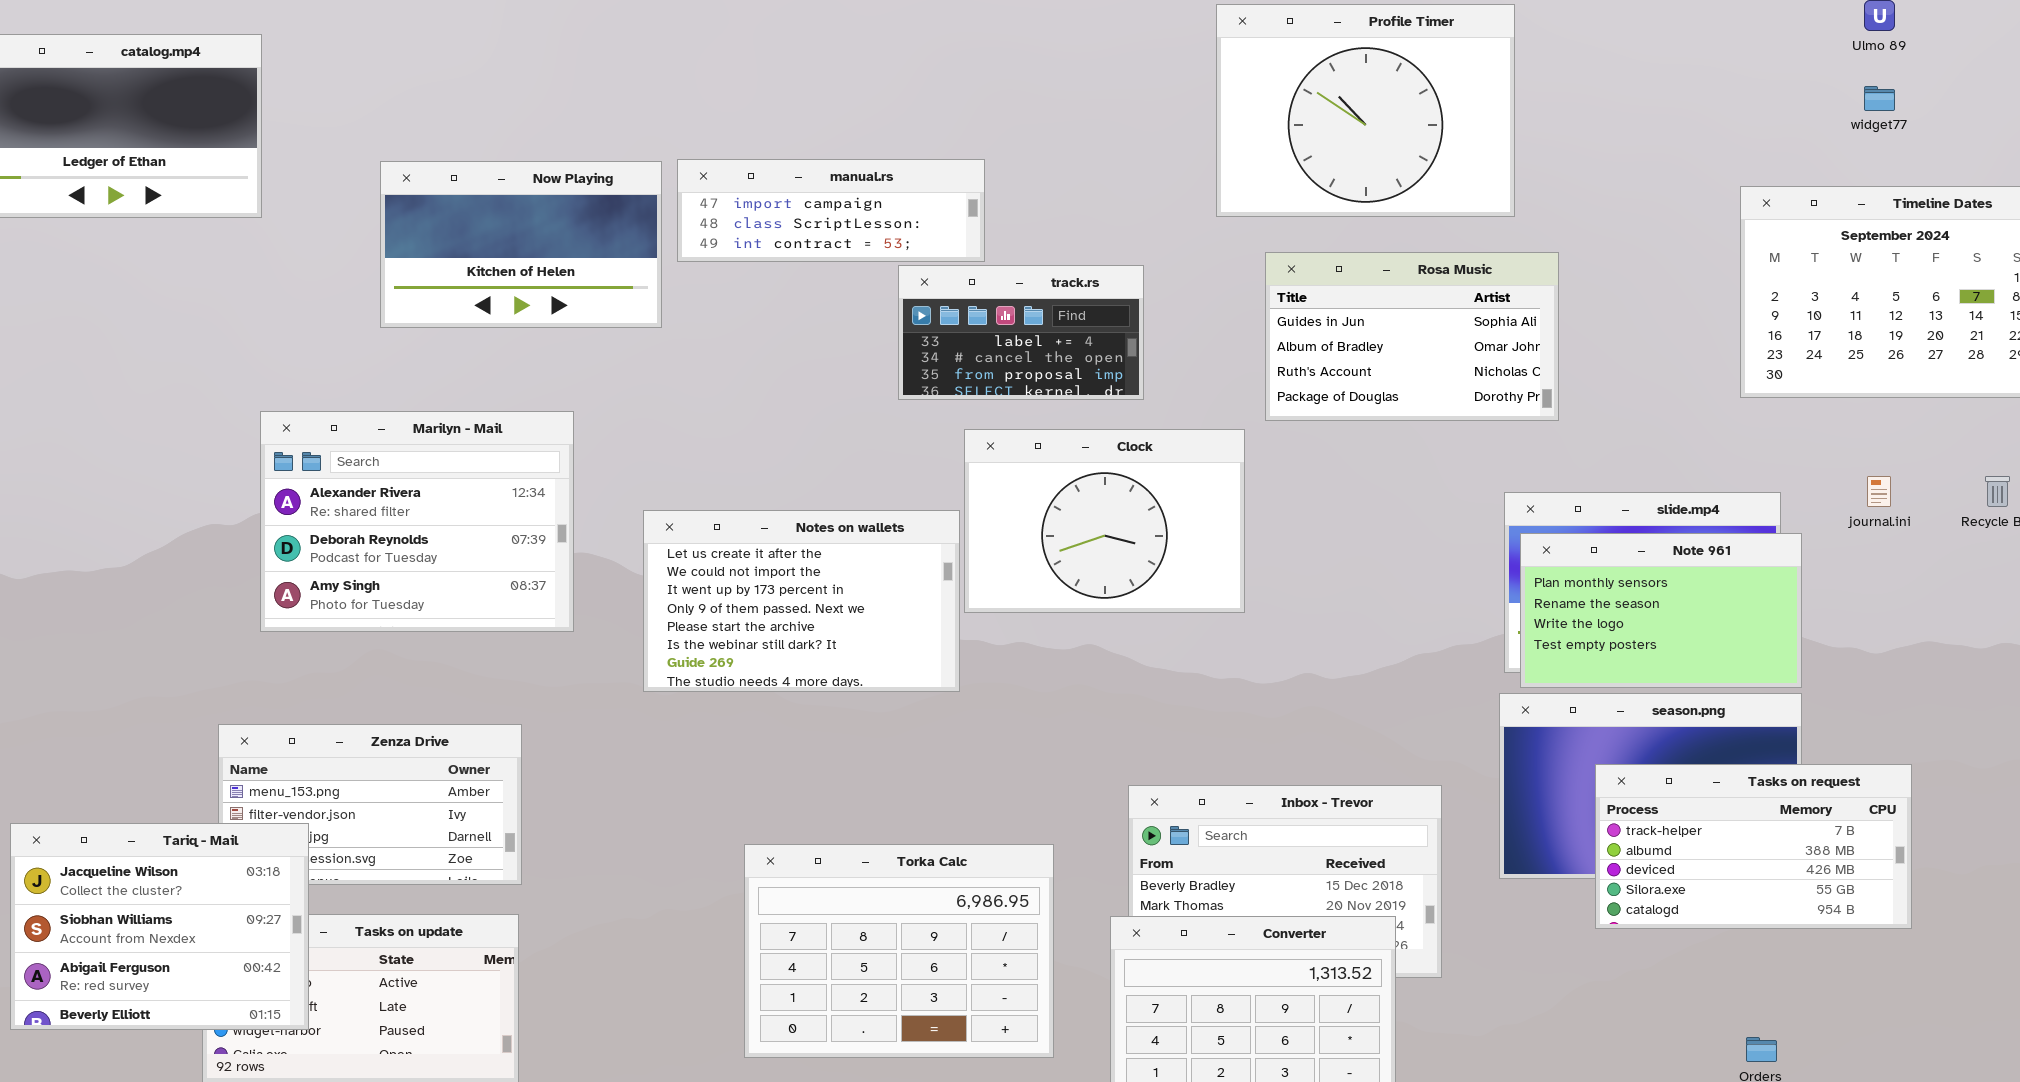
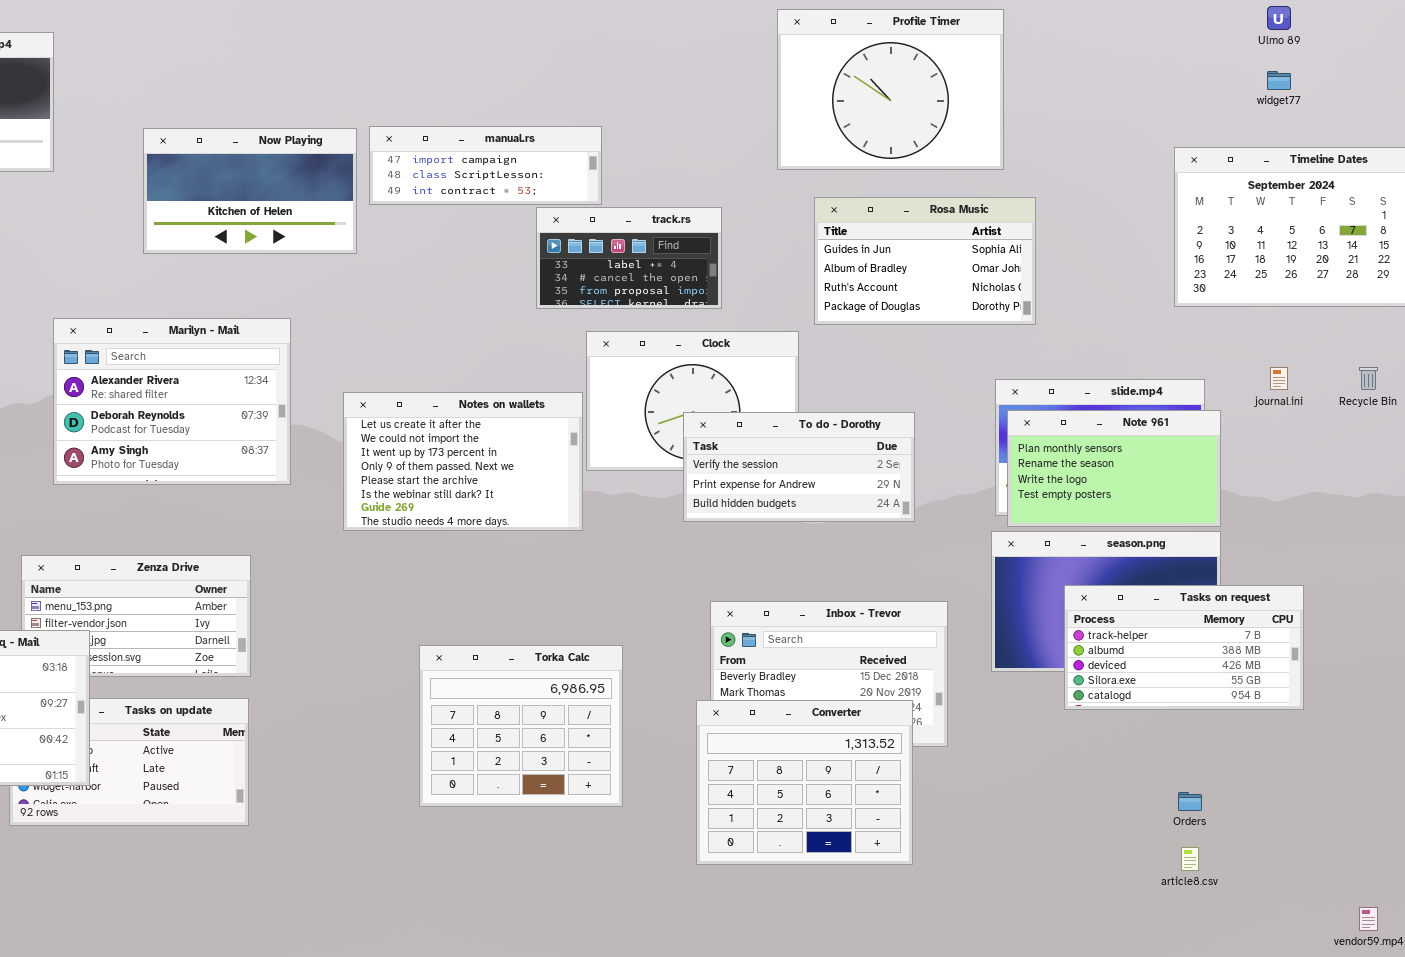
To do - Dorothy: none -> [683,412,915,522], opened
Torka Calc: [744,844,1054,1058] -> [419,645,623,807], resized

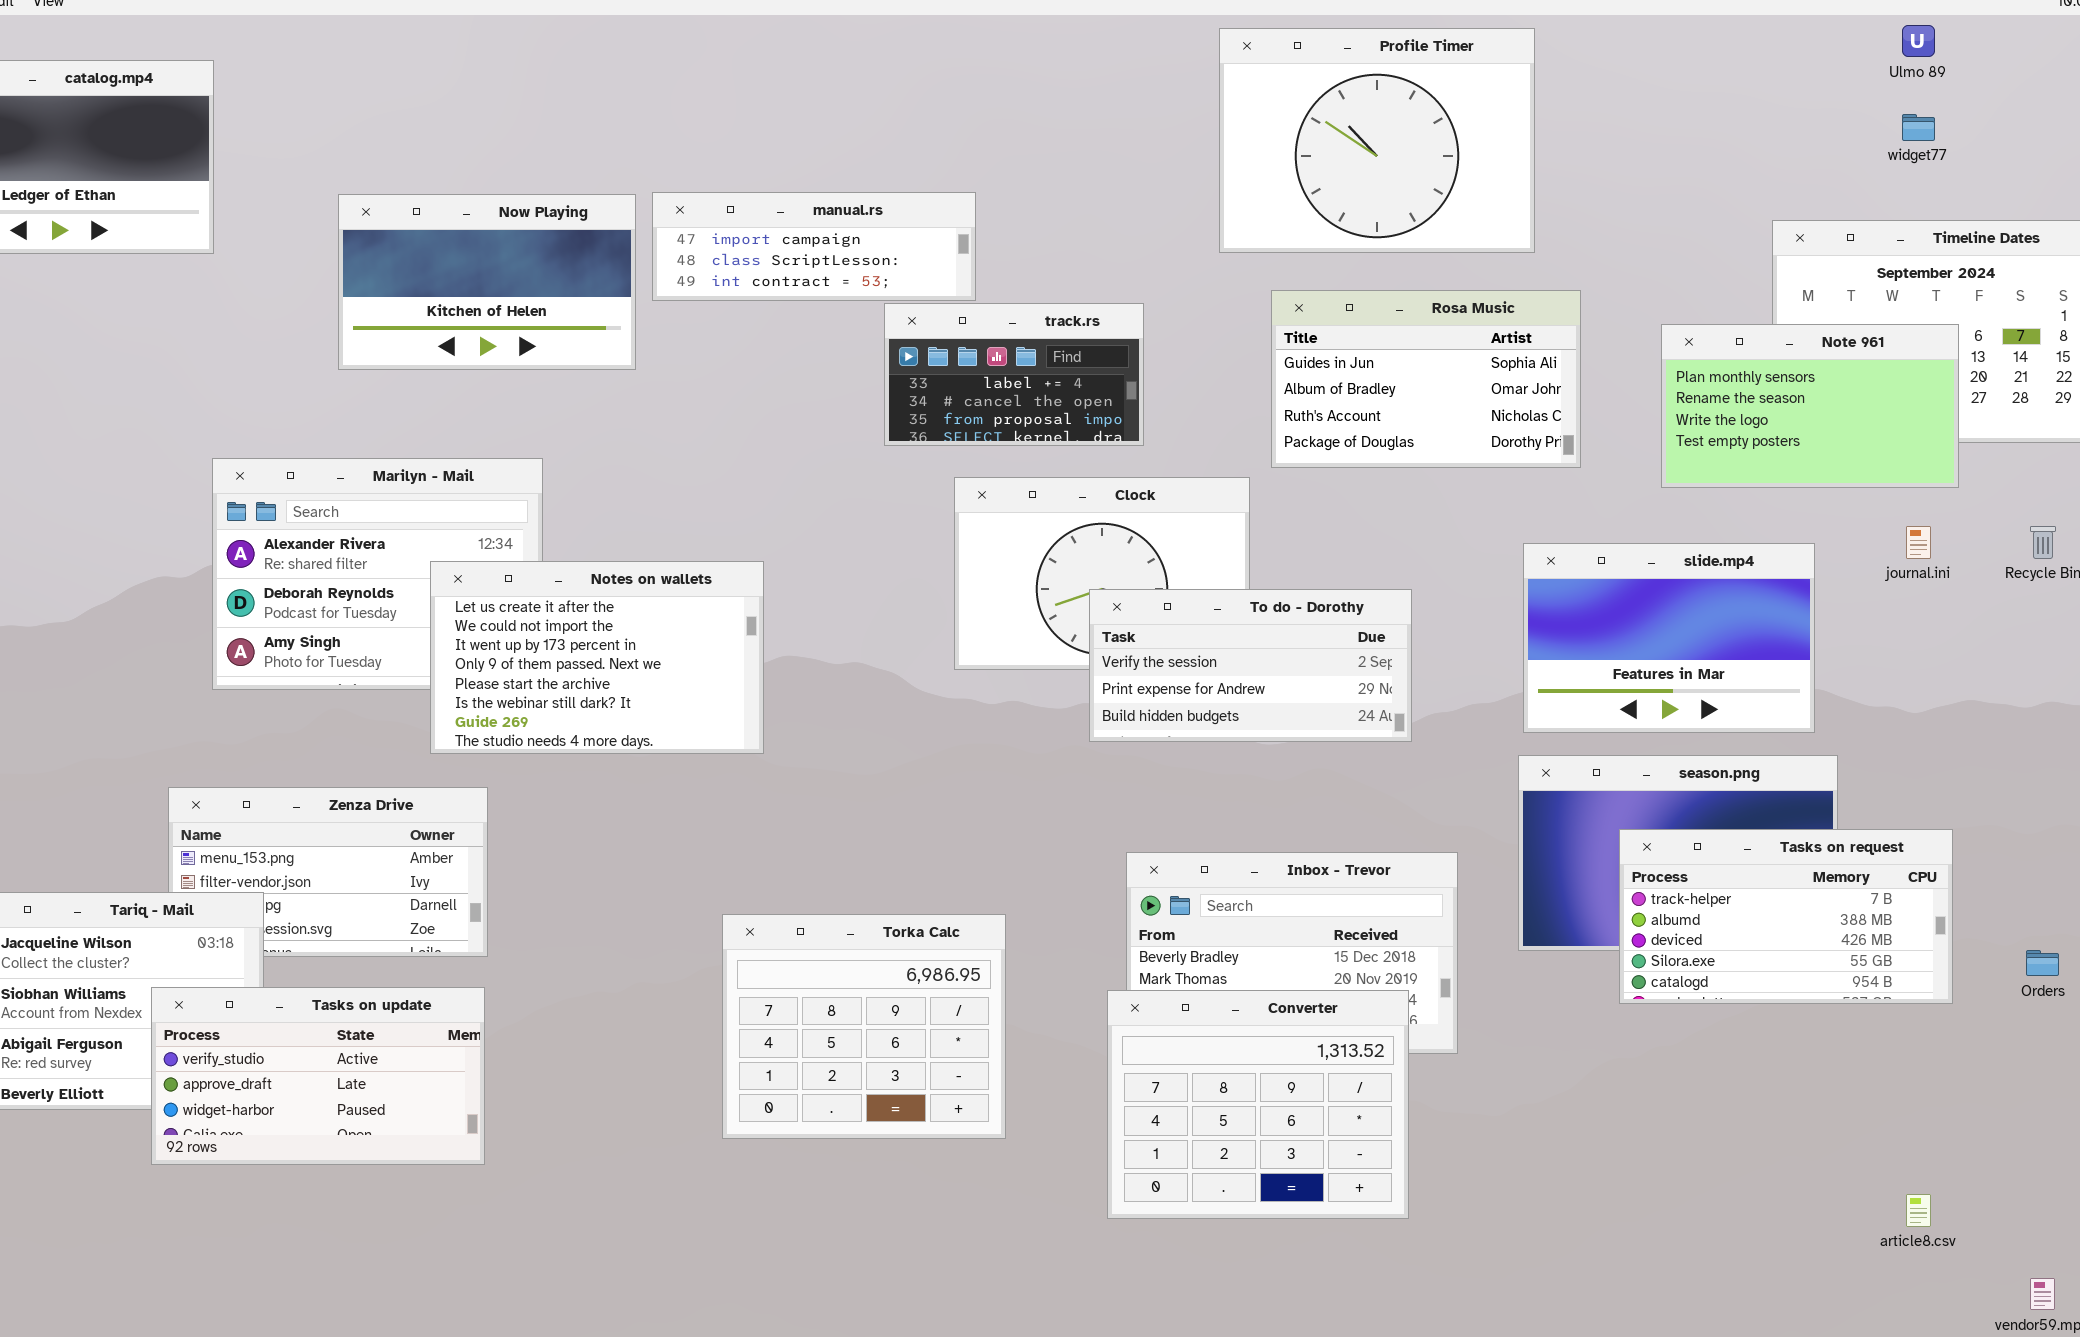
Notes on wallets: [343,392,583,531] -> [430,561,764,754], moved
Note 961: [1007,410,1221,527] -> [1661,324,1959,488], moved
Tasks on update: [9,698,249,826] -> [151,987,485,1165], raised
Orders: [1178,792,1202,811] -> [2026,950,2059,976], moved
article8.csv: [1181,847,1199,871] -> [1906,1194,1931,1227], moved

